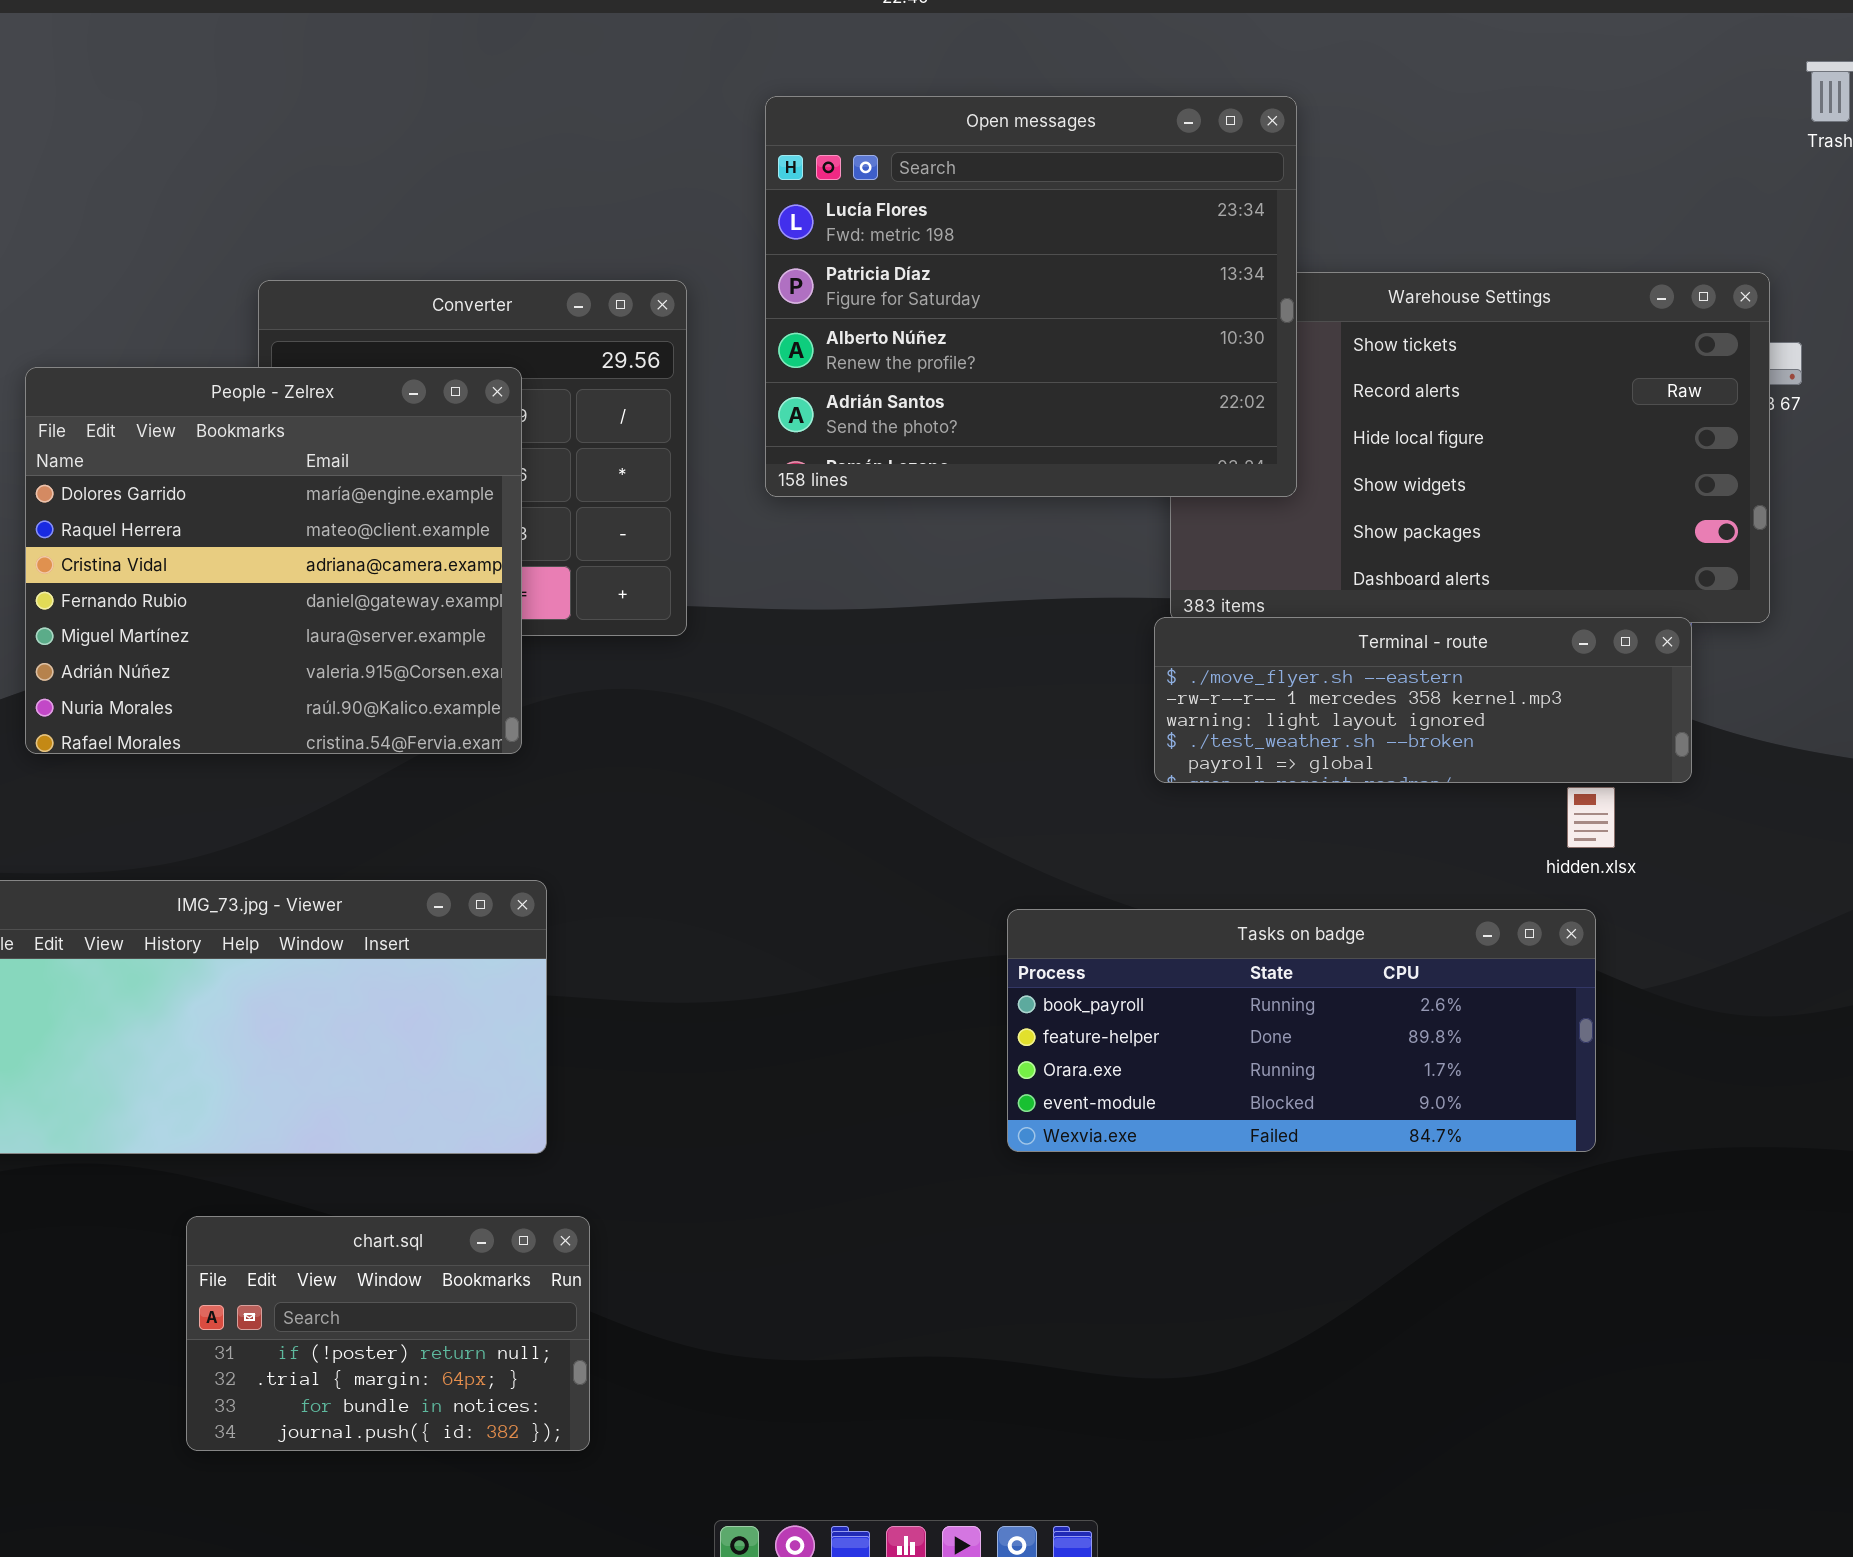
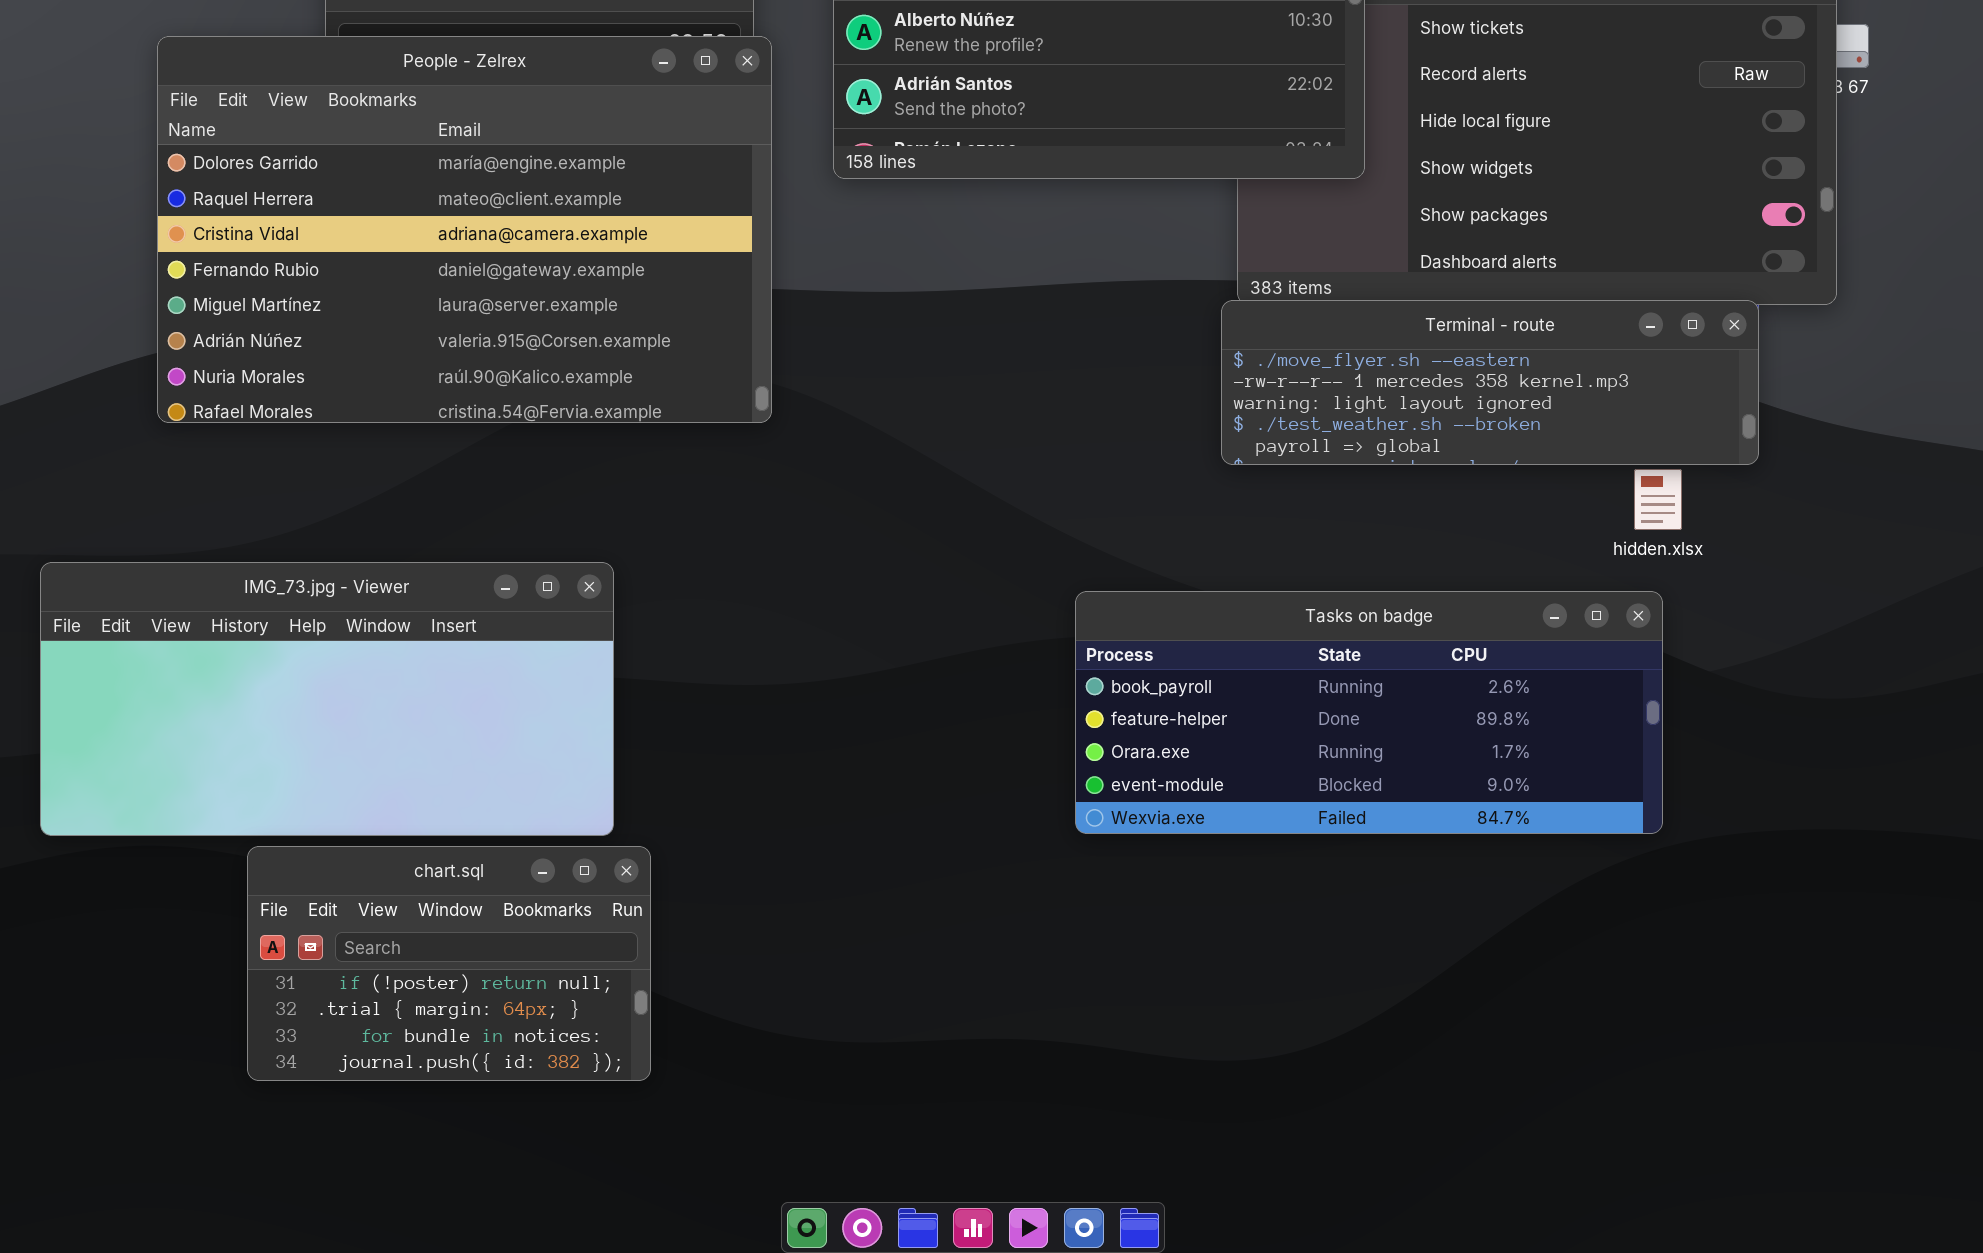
People - Zelrex: [25,367,522,754] -> [157,36,772,423], moved, resized
chart.sql: [186,1216,590,1451] -> [247,846,651,1081], moved

